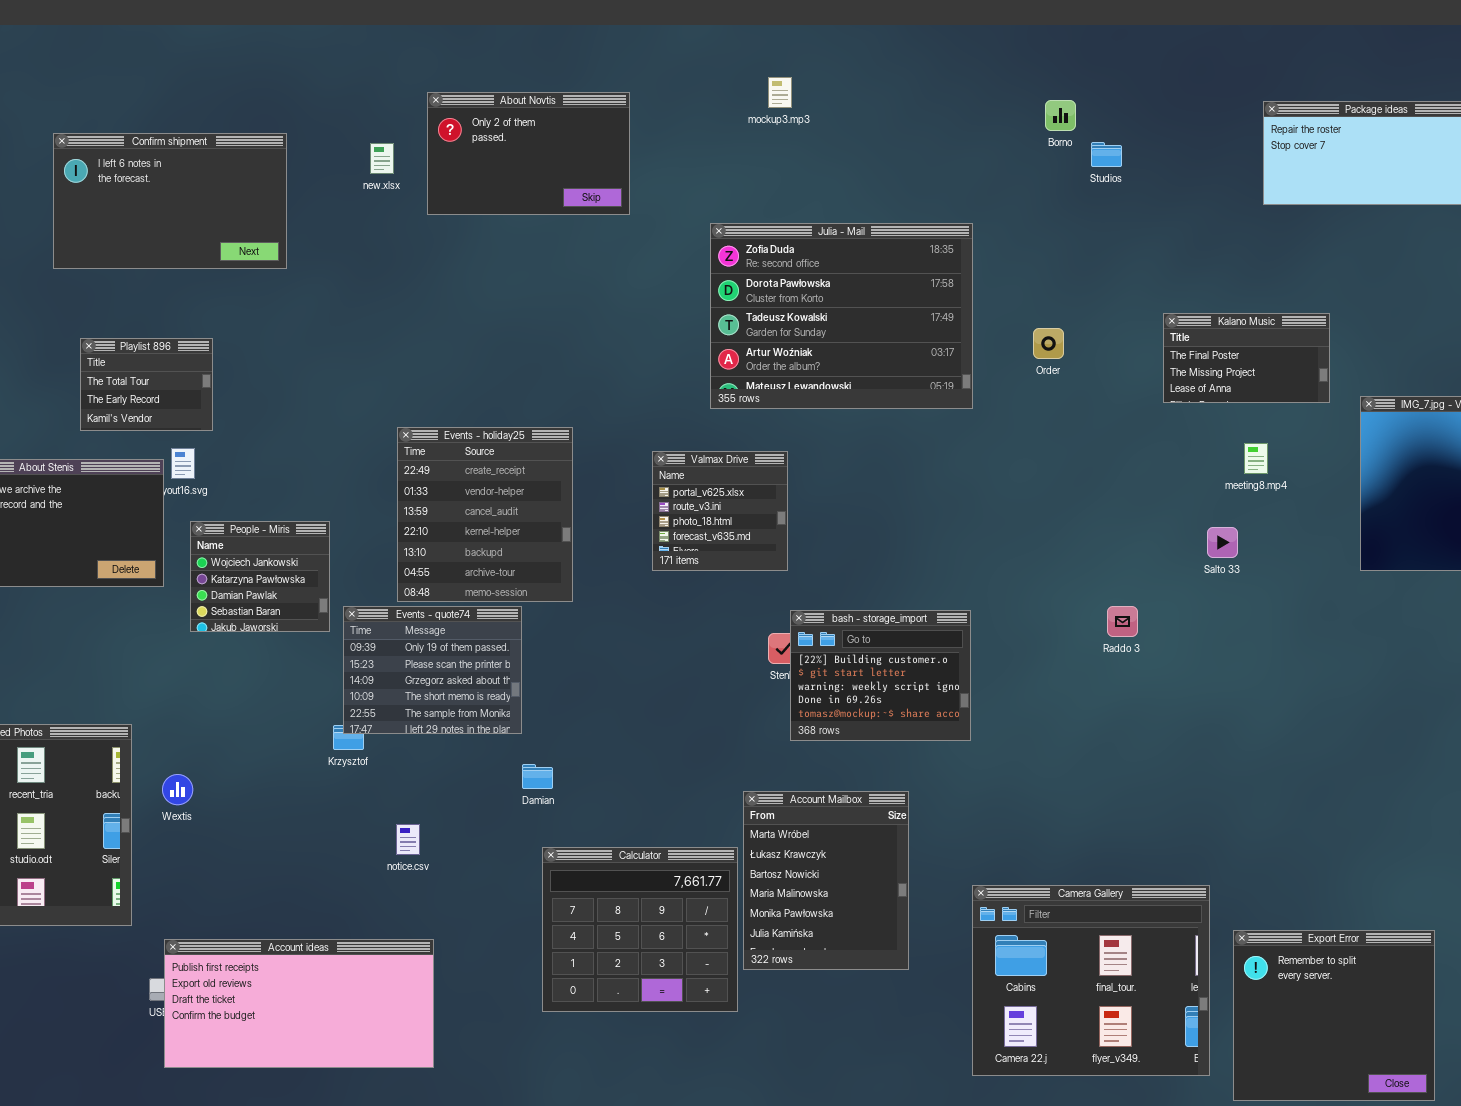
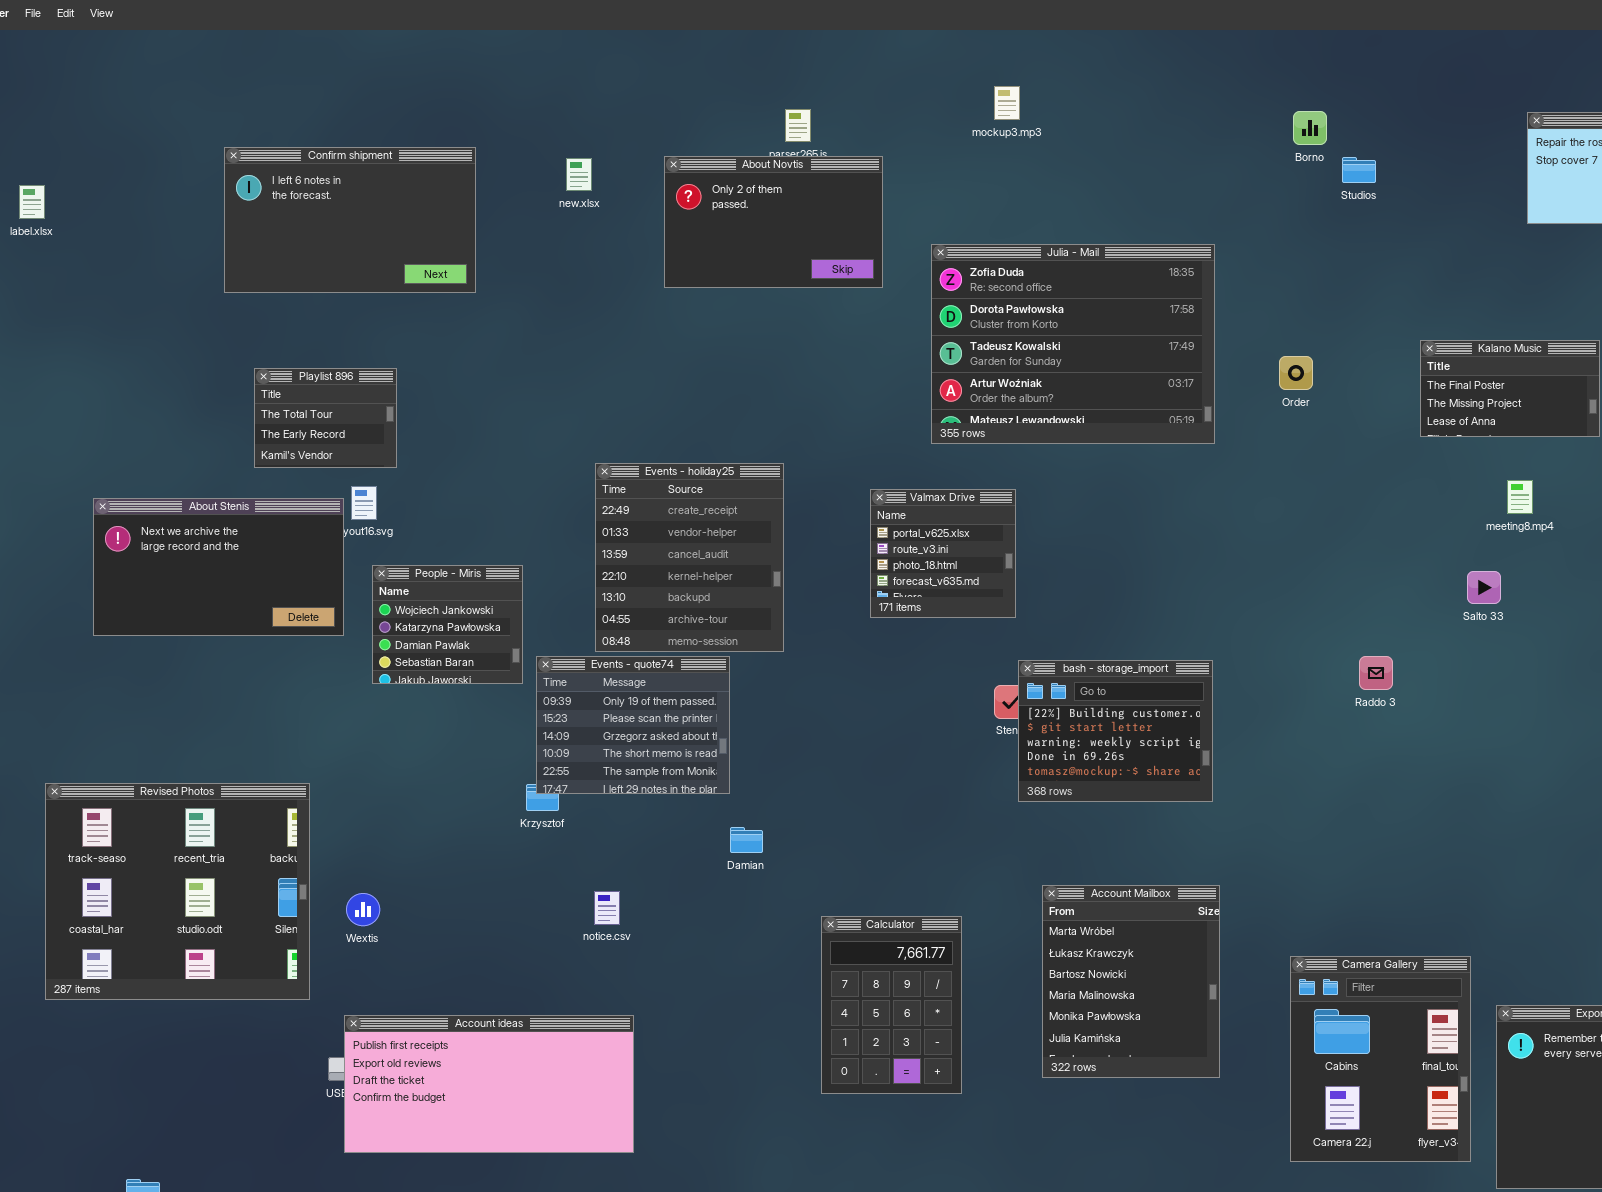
About Novtis: [427,92,630,215] -> [664,156,883,288], moved
Wextis: [162,774,193,805] -> [346,893,380,926], moved
Account Mailbox: [743,791,909,970] -> [1042,885,1220,1078], moved
Calculator: [542,847,738,1012] -> [821,916,962,1094], resized
Camera Gallery: [972,885,1210,1076] -> [1290,956,1471,1162], resized

